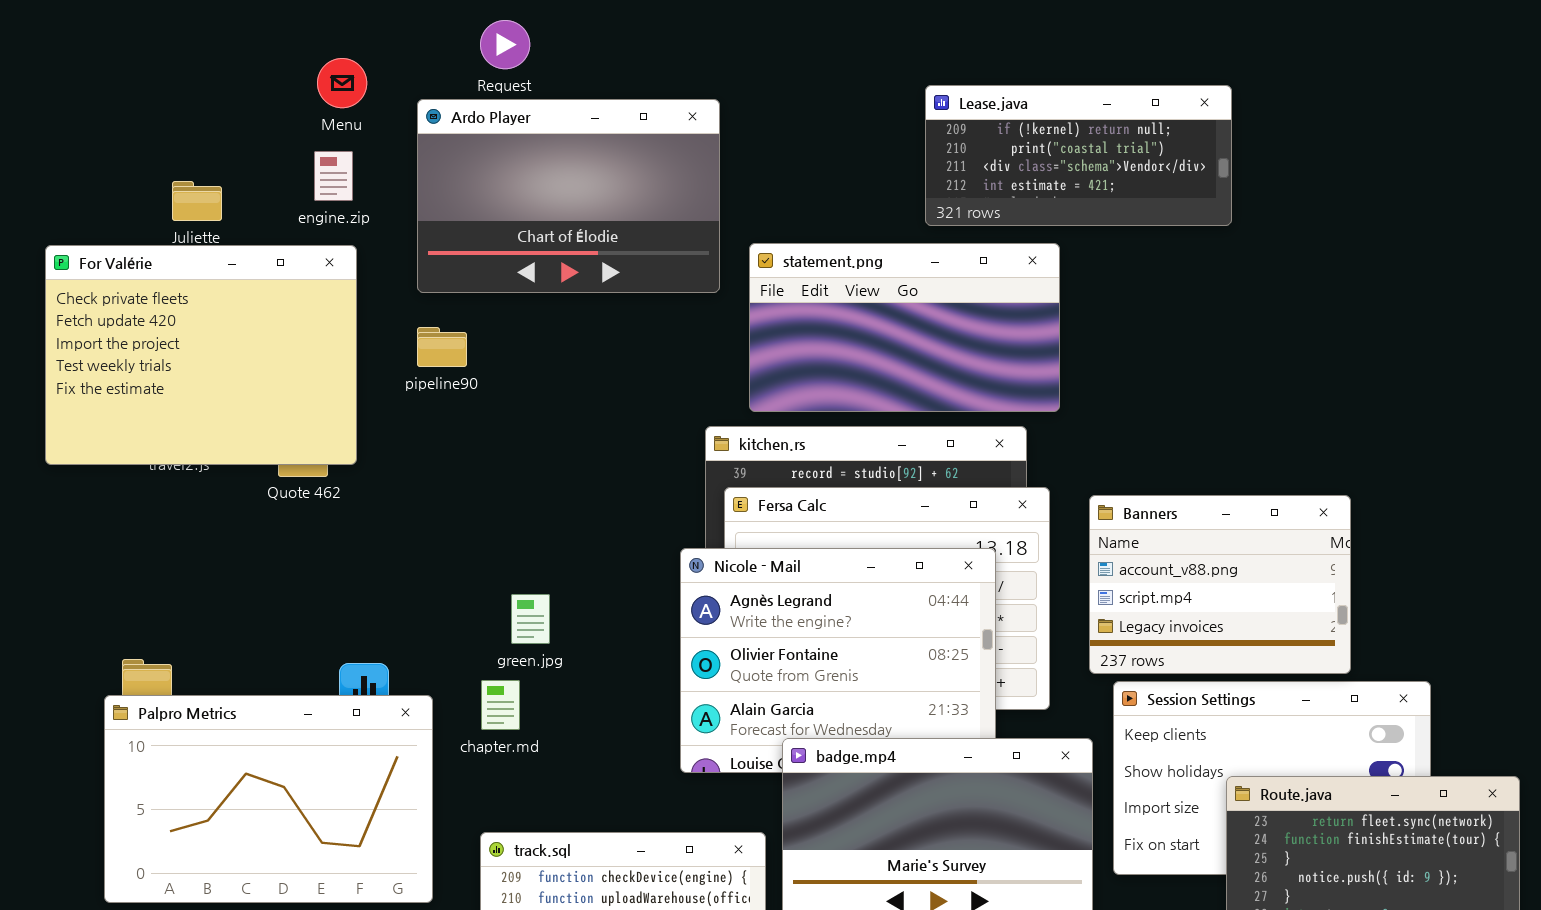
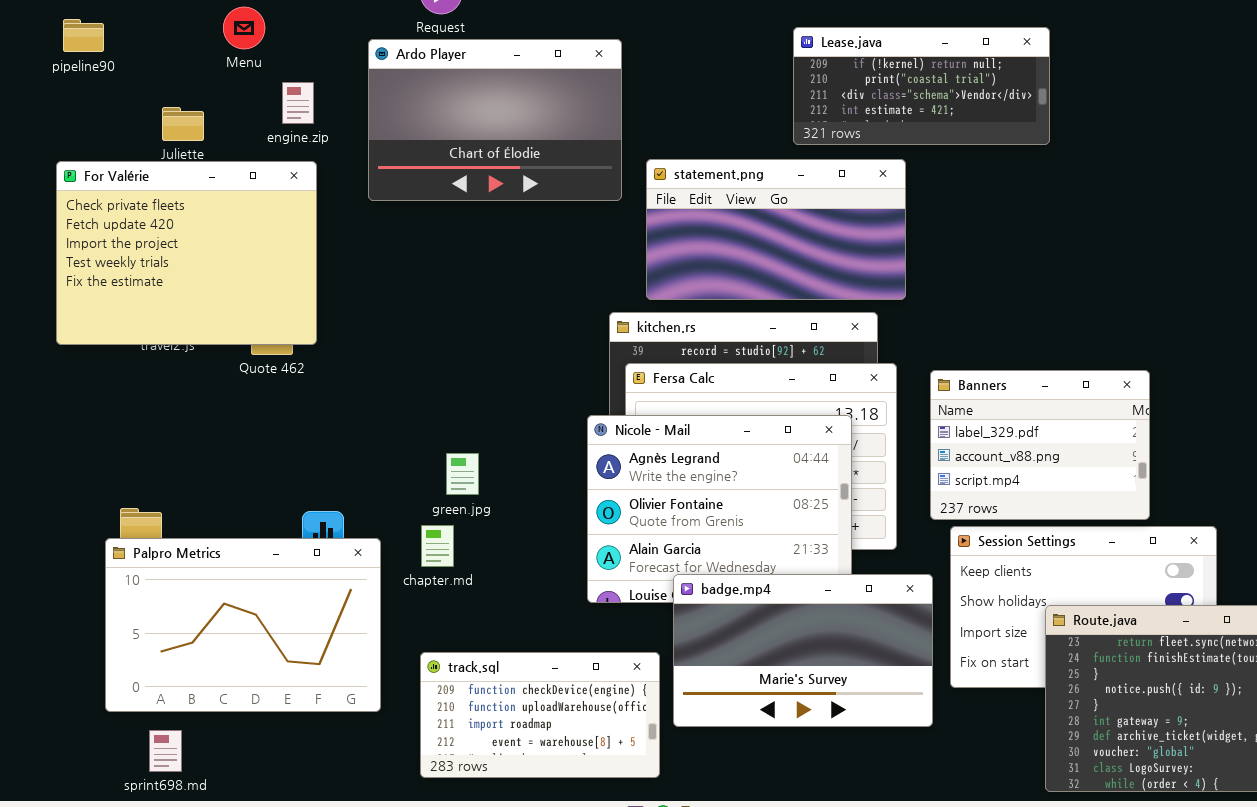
Menu: [317,58,367,108] -> [223,7,265,49], moved
pipeline90: [417,327,467,367] -> [63,19,104,52], moved
Banners: [1089,495,1351,674] -> [930,370,1150,520], scrolled up 1 row

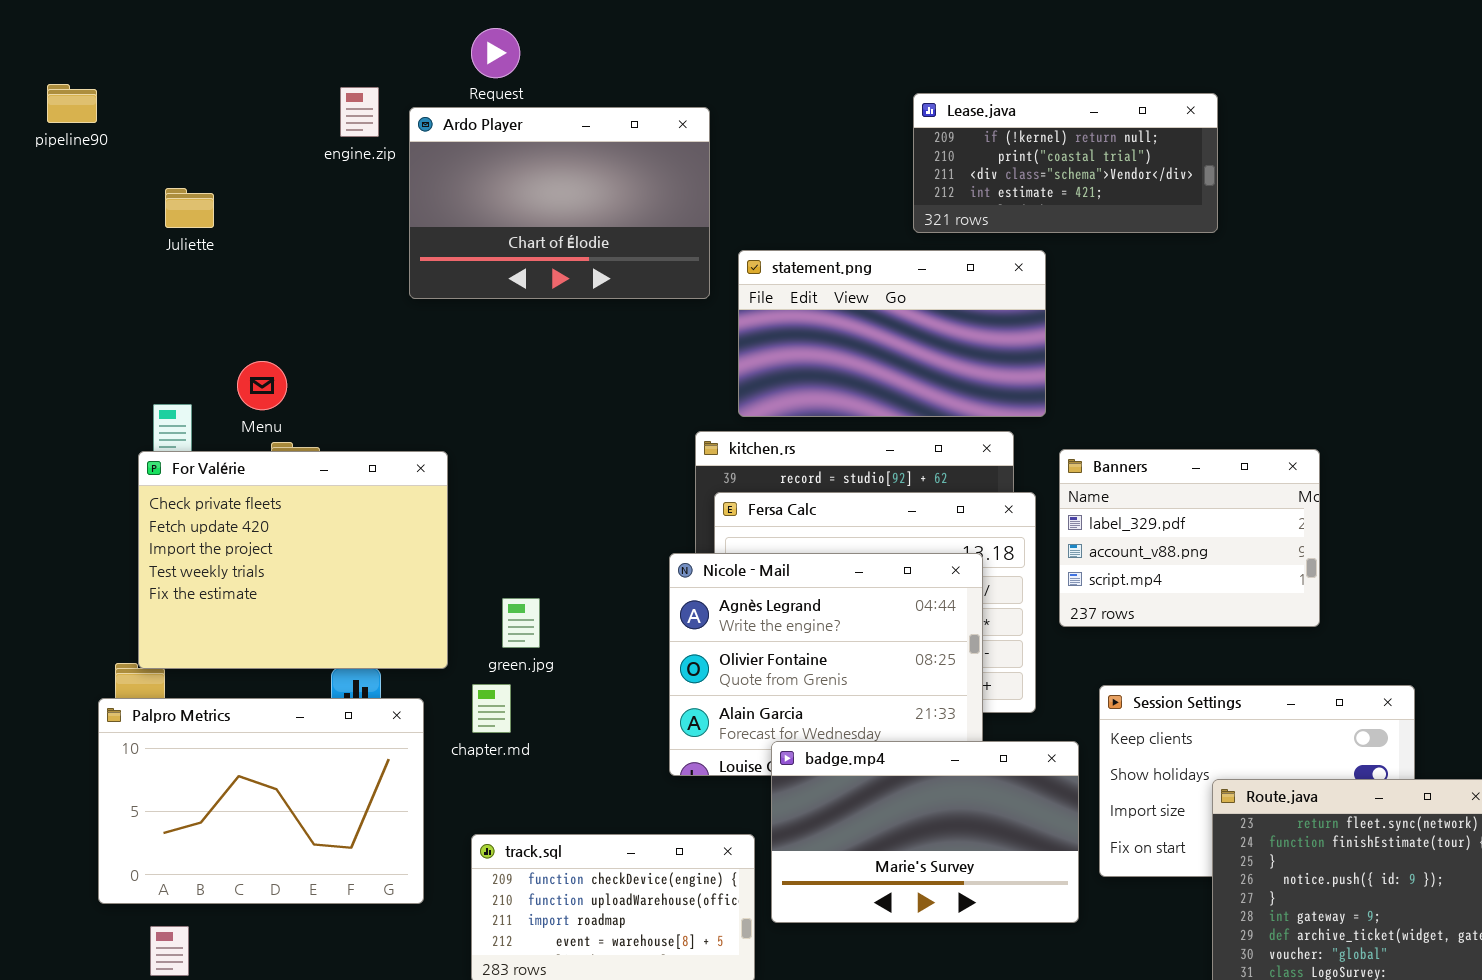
Menu: [223,7,265,49] -> [237,361,287,410], moved
engine.zip: [282,82,314,124] -> [340,87,379,137], moved
For Valérie: [56,161,317,345] -> [138,451,448,669], moved
Banners: [930,370,1150,520] -> [1059,449,1320,627], moved

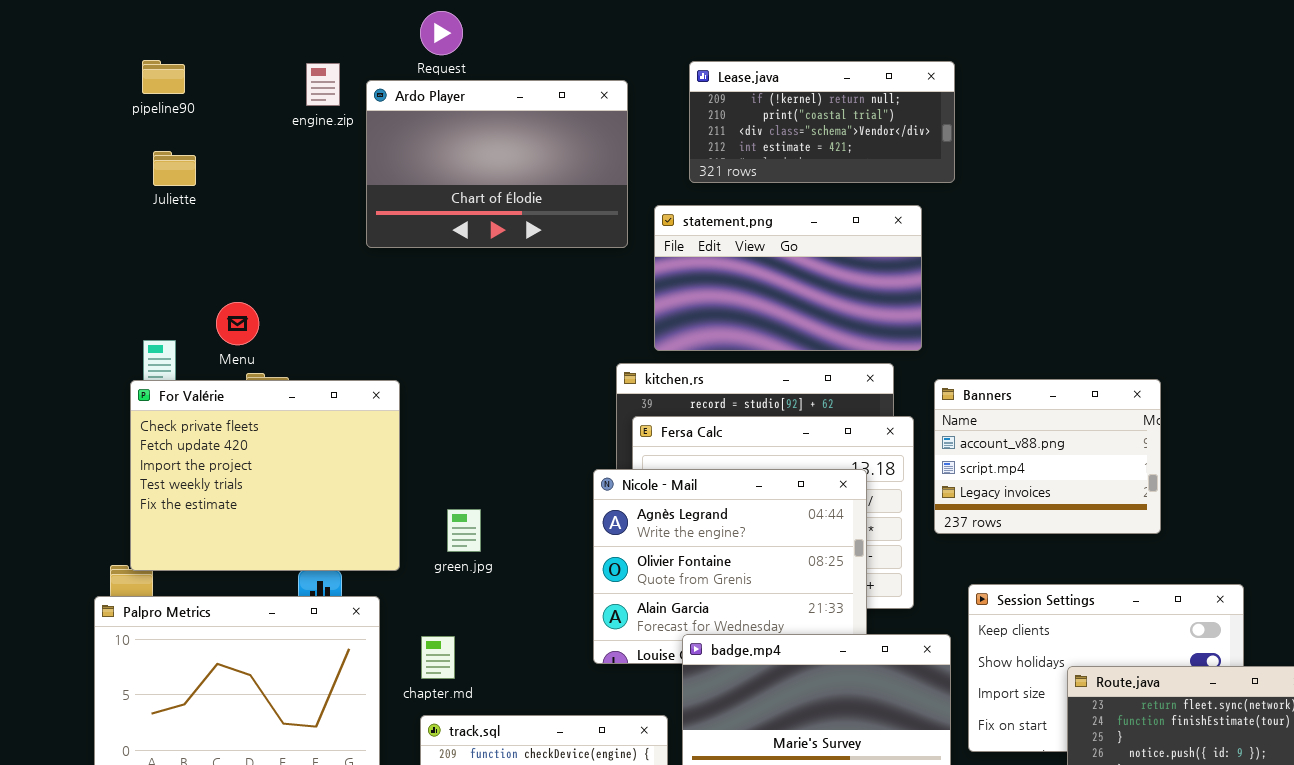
pipeline90: [47,84,97,123] -> [142,60,185,94], moved
Lease.java: [913,93,1218,233] -> [689,61,955,183], moved
Banners: [1059,449,1320,627] -> [934,379,1161,534], scrolled down 1 row
chapter.md: [472,684,511,733] -> [421,636,455,679], moved

